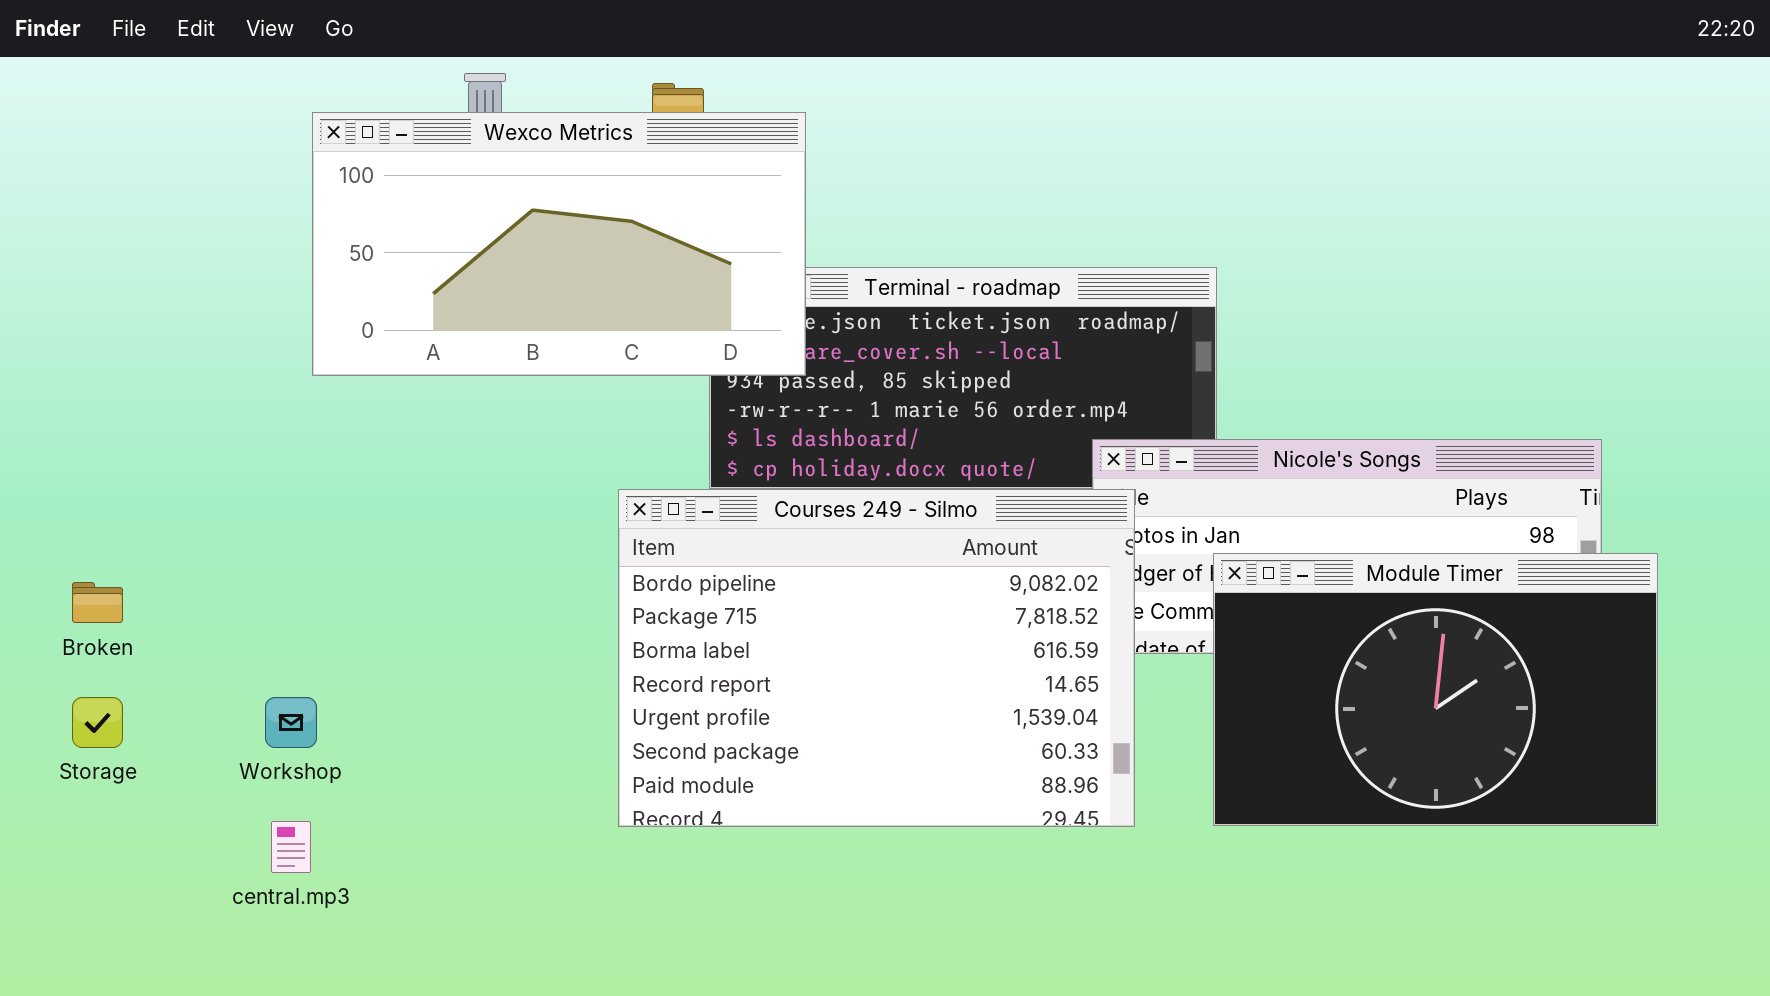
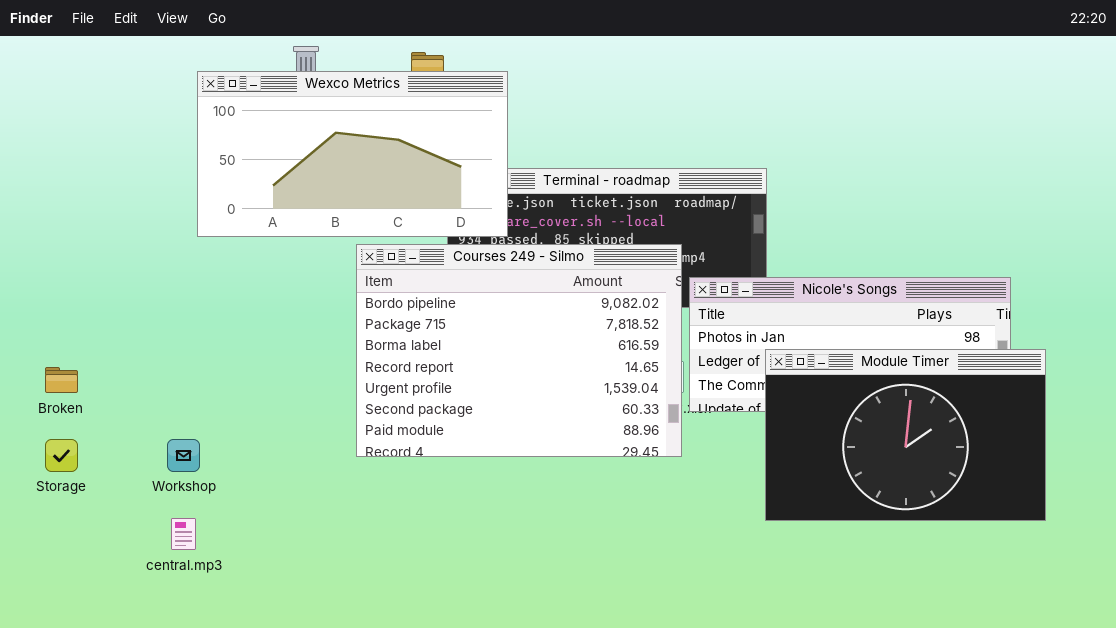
Courses 249 - Silmo: [618,489,1135,827] -> [356,244,682,457], moved

